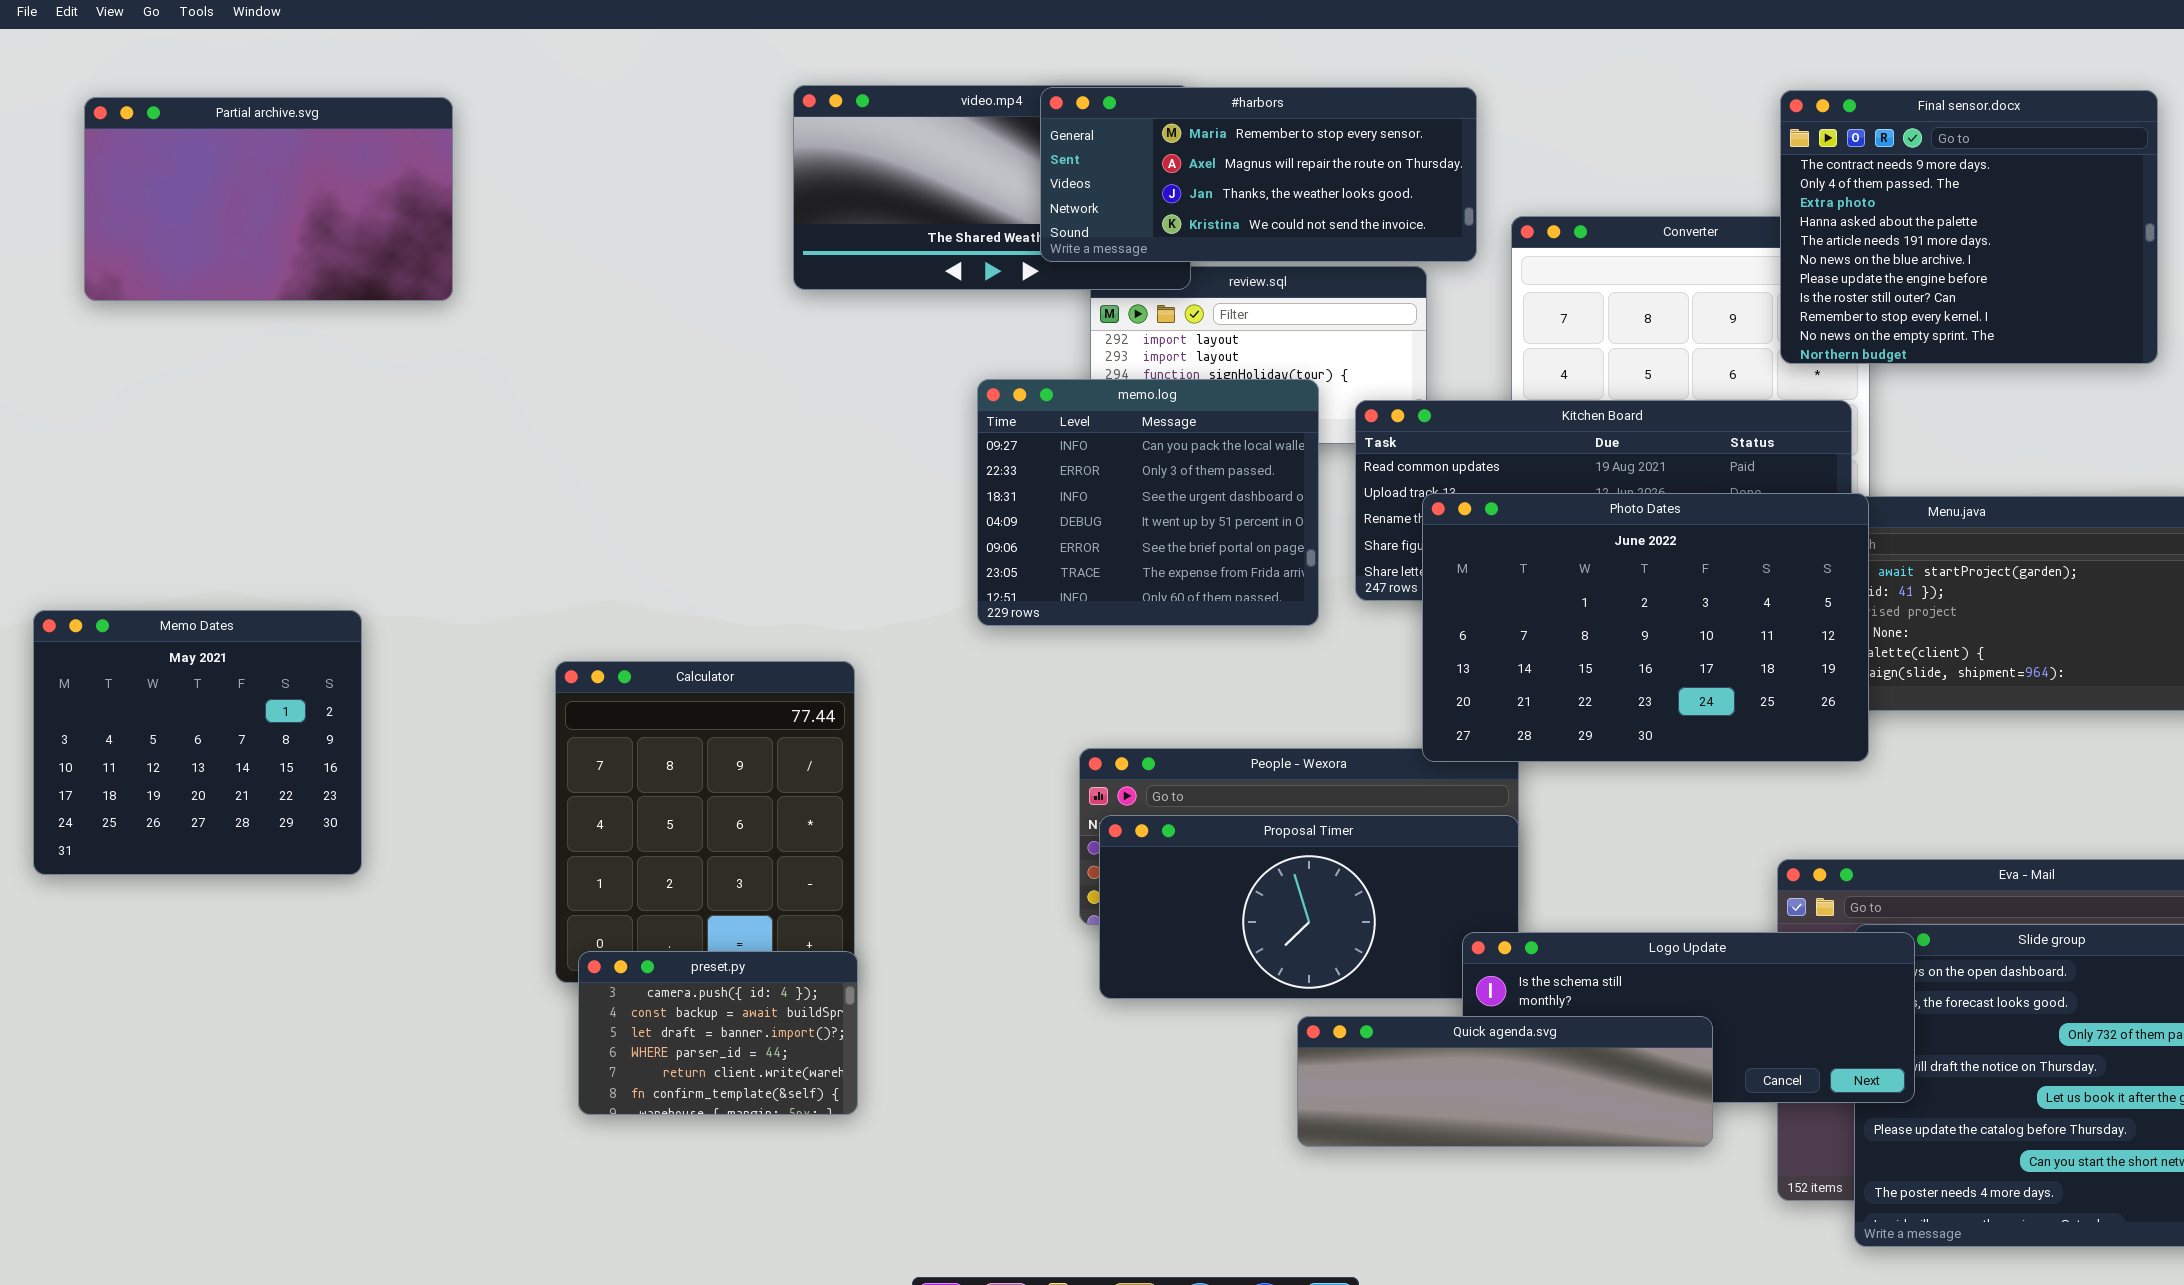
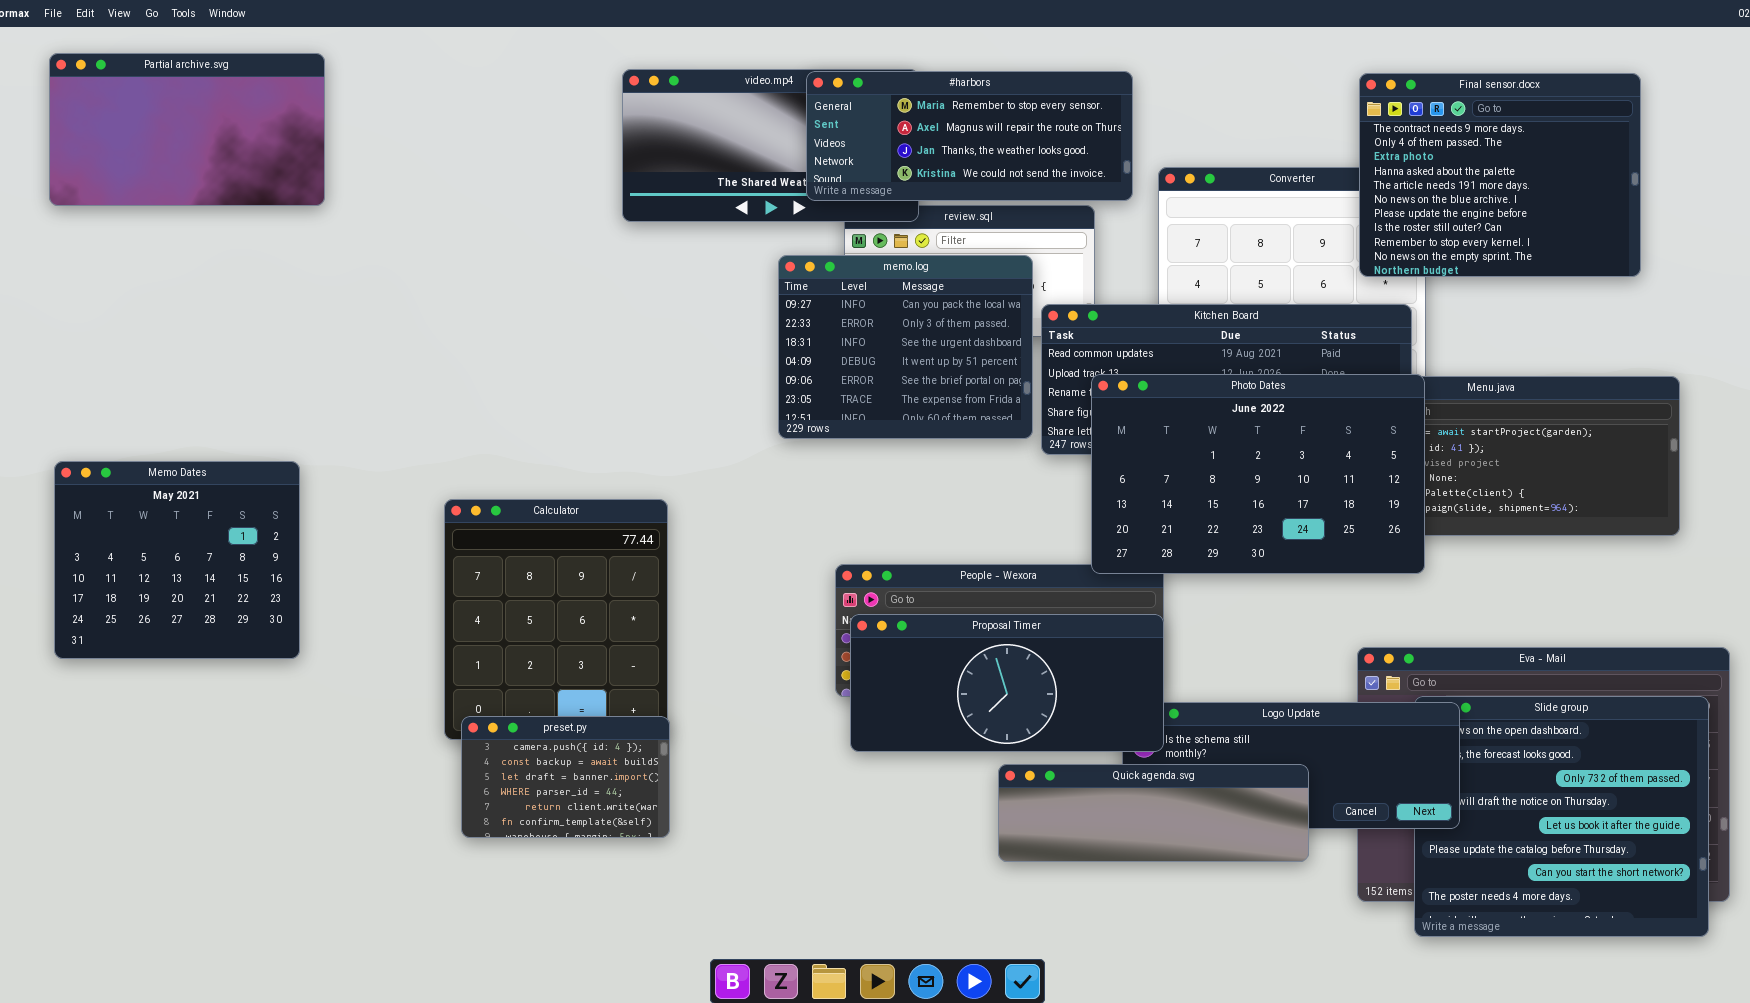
Partial archive.svg: [84,97,453,301] -> [49,53,325,206], moved
memo.log: [977,379,1319,626] -> [778,255,1033,439], moved
Proposal Timer: [1099,815,1519,999] -> [850,614,1164,752], raised

